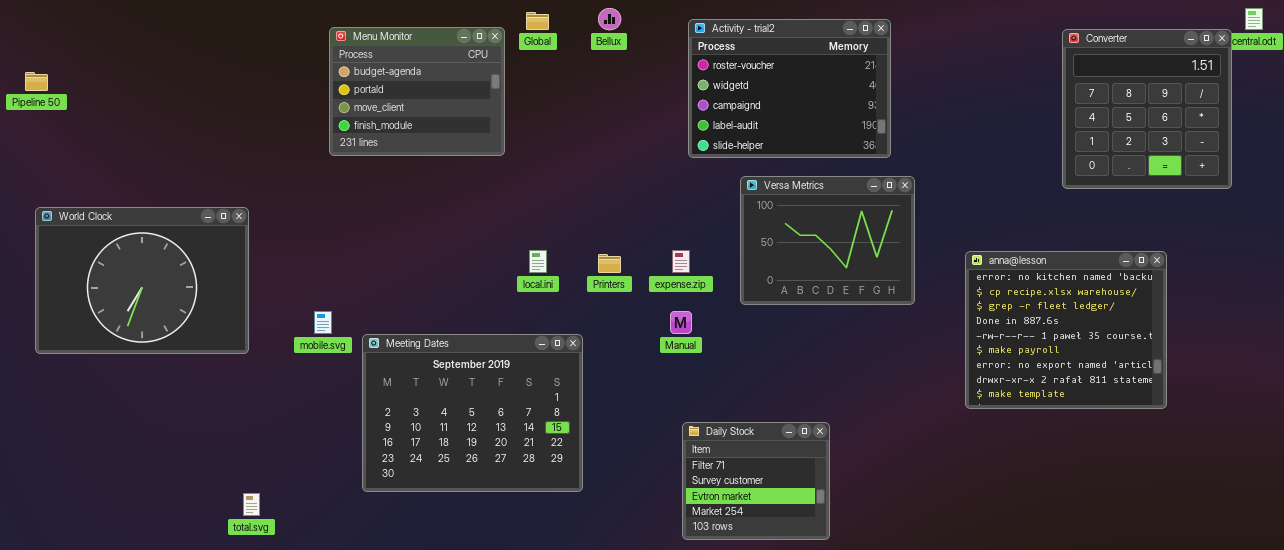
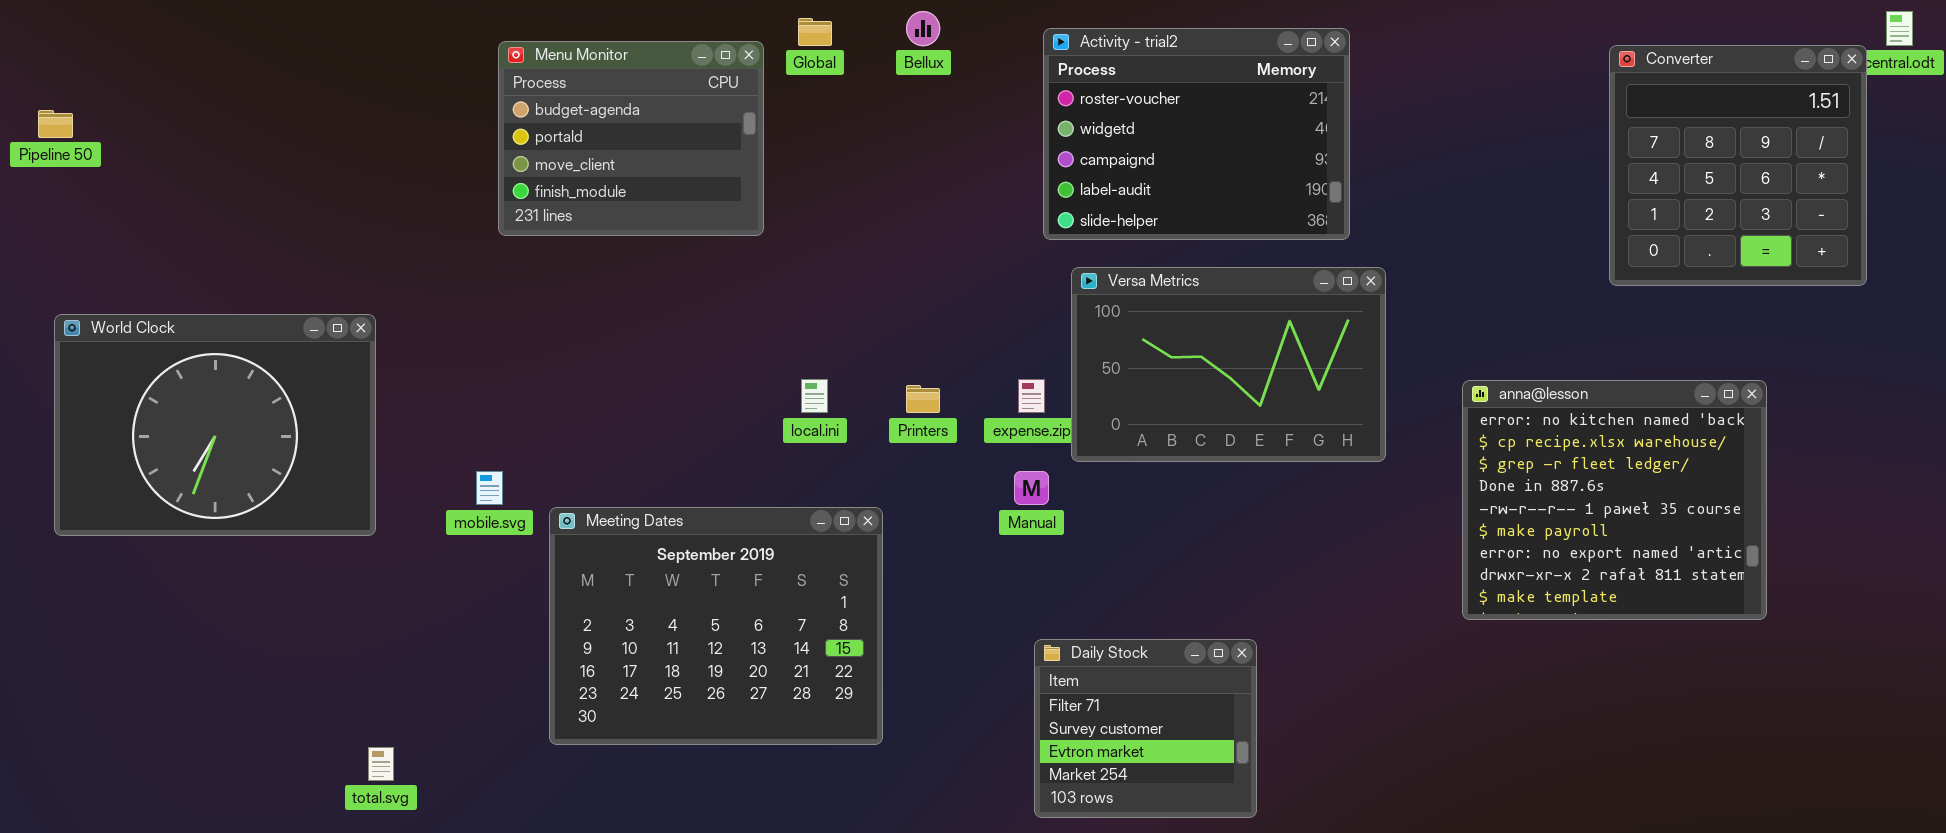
Versa Metrics: [740,176,915,305] -> [1071,267,1386,462], resized

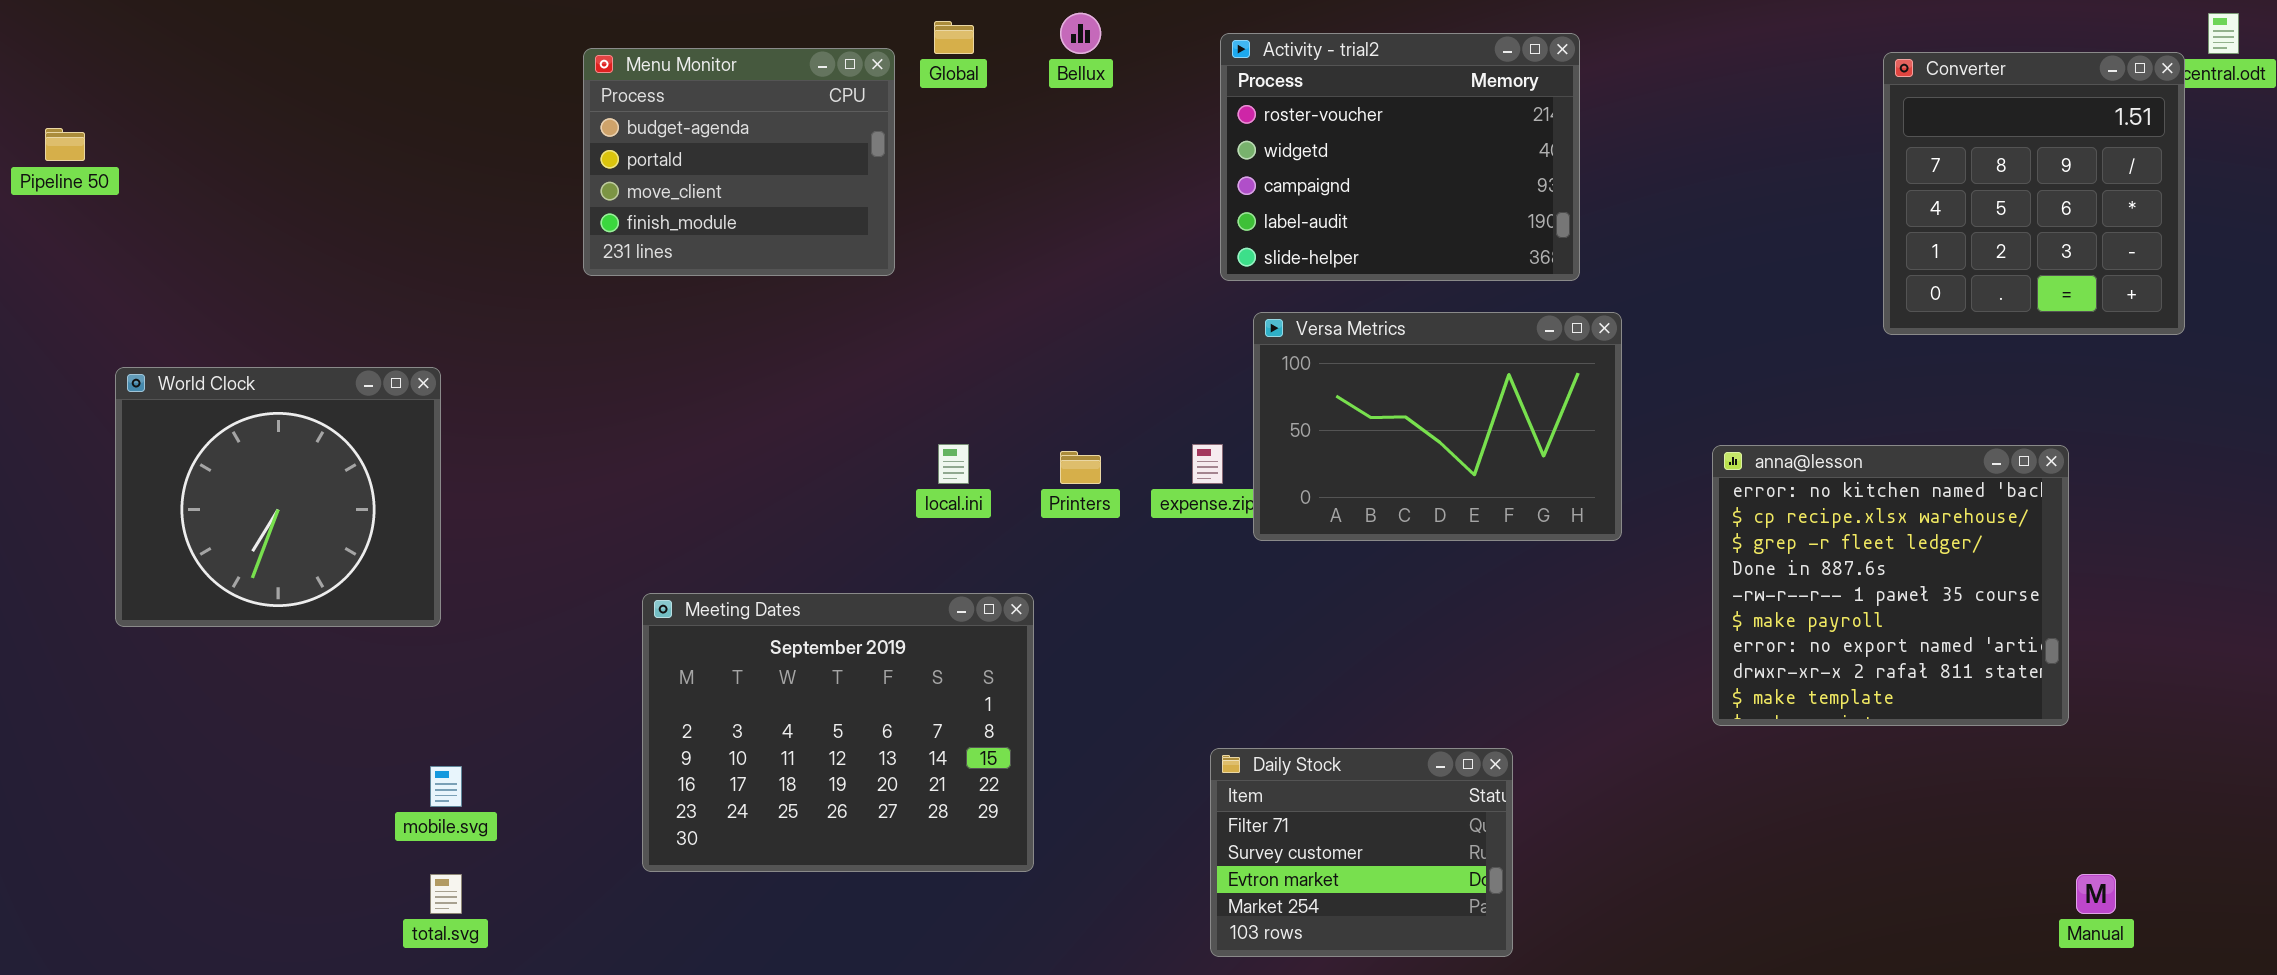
World Clock: [54,314,376,536] -> [115,367,441,627], resized
mobile.svg: [476,471,503,505] -> [430,766,462,807], moved
Manual: [1014,471,1049,505] -> [2076,874,2116,914], moved
Daily Stock: [1034,639,1257,818] -> [1210,748,1513,957], resized

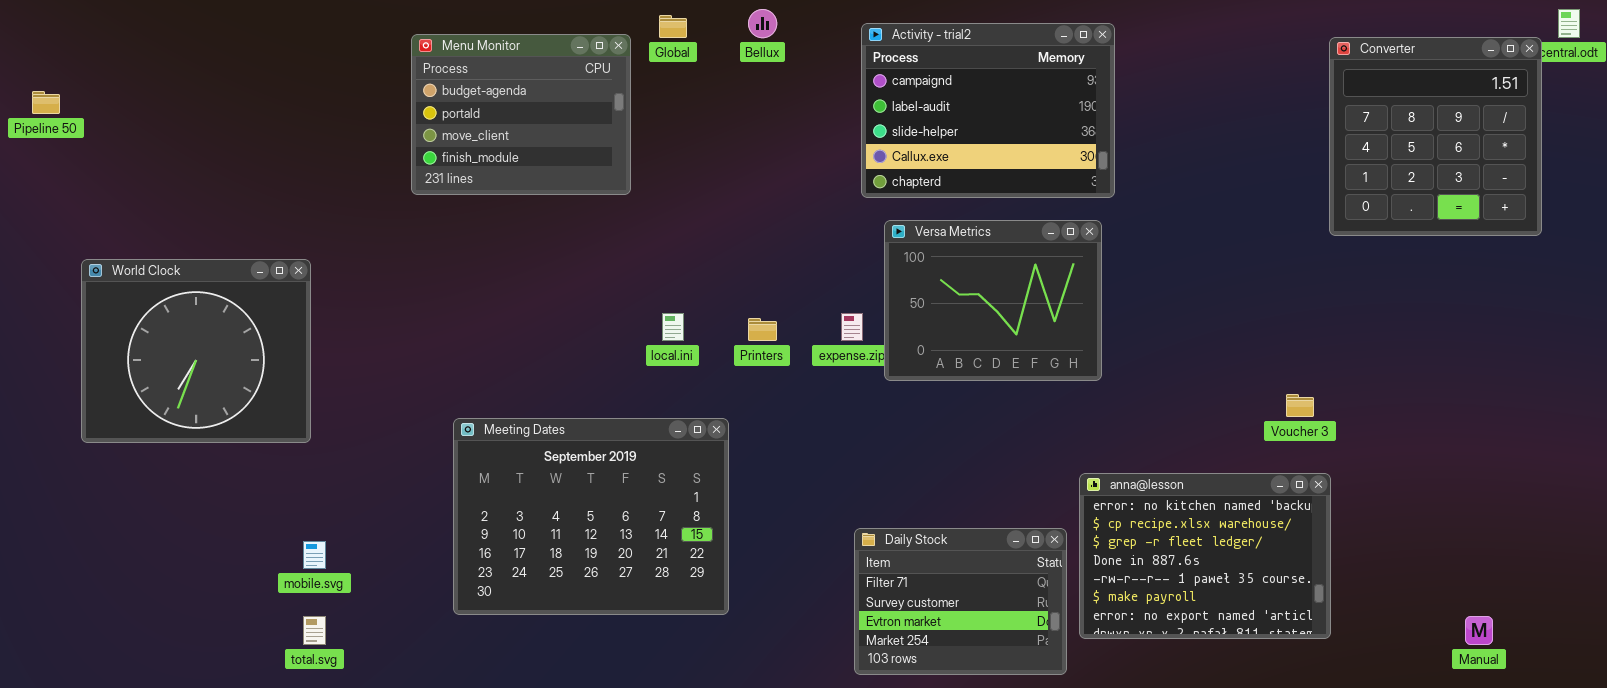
Activity - trial2: [1220,33,1580,281] -> [861,23,1115,198], scrolled down 2 rows
Versa Metrics: [1253,312,1622,541] -> [884,220,1102,381], resized
anna@lesson: [1712,445,2069,726] -> [1079,473,1331,639], moved, resized

